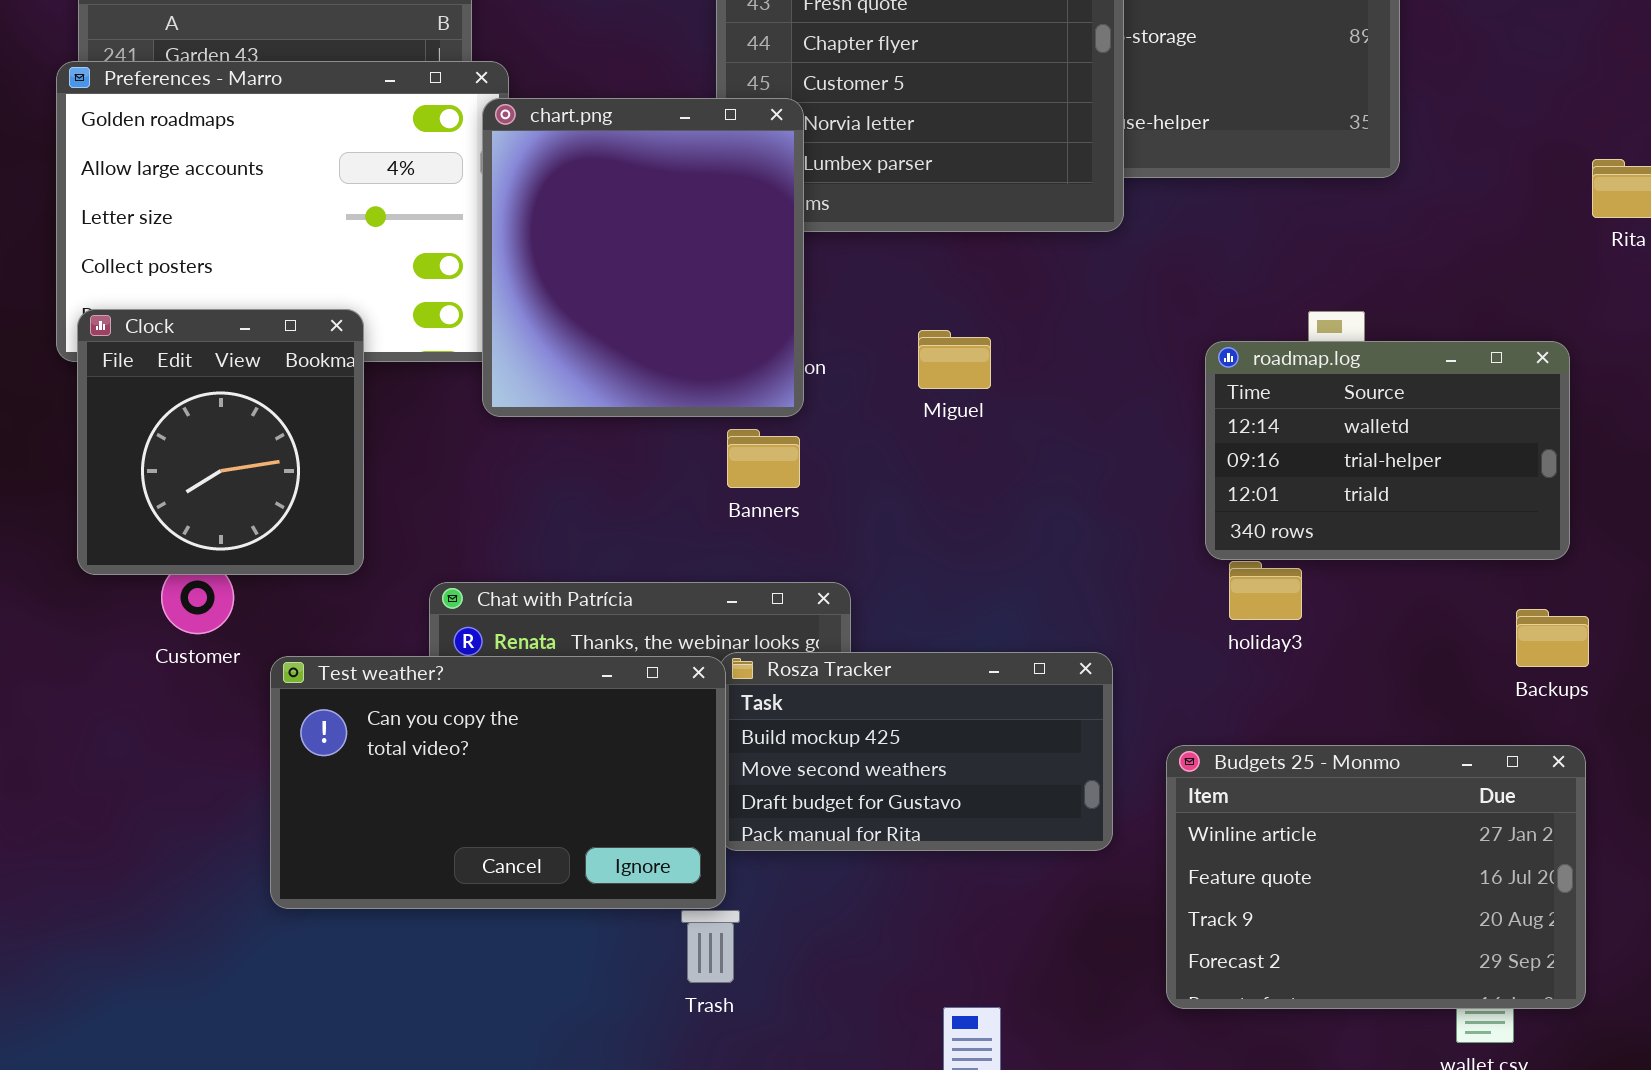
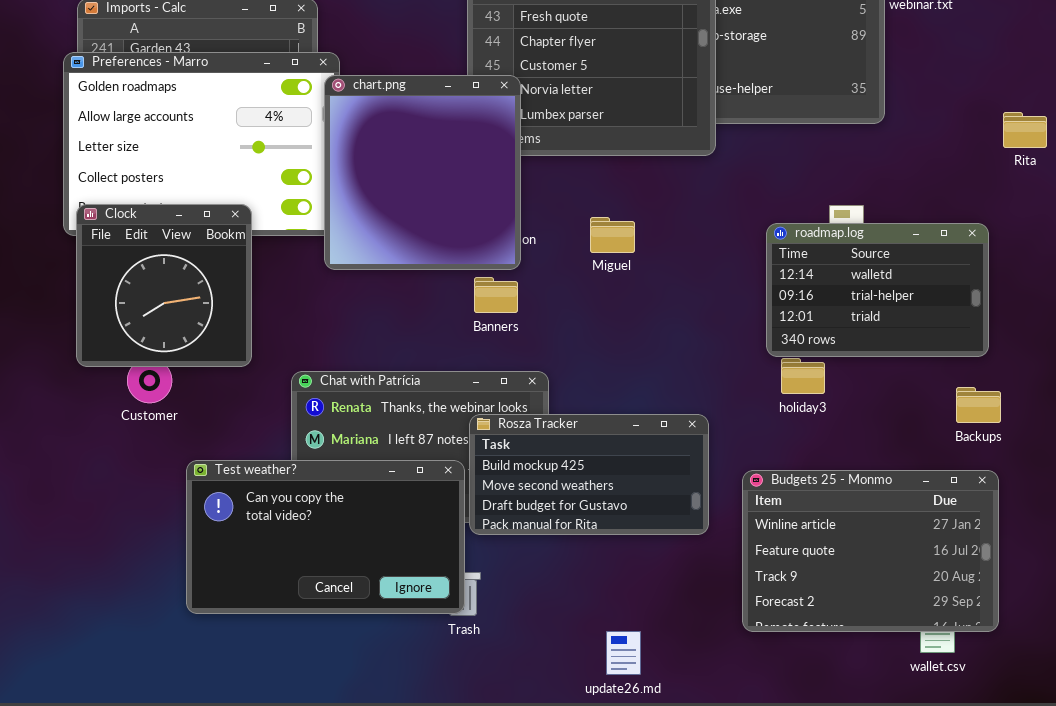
Test weather?: [270,656,726,909] -> [186,460,465,614], moved

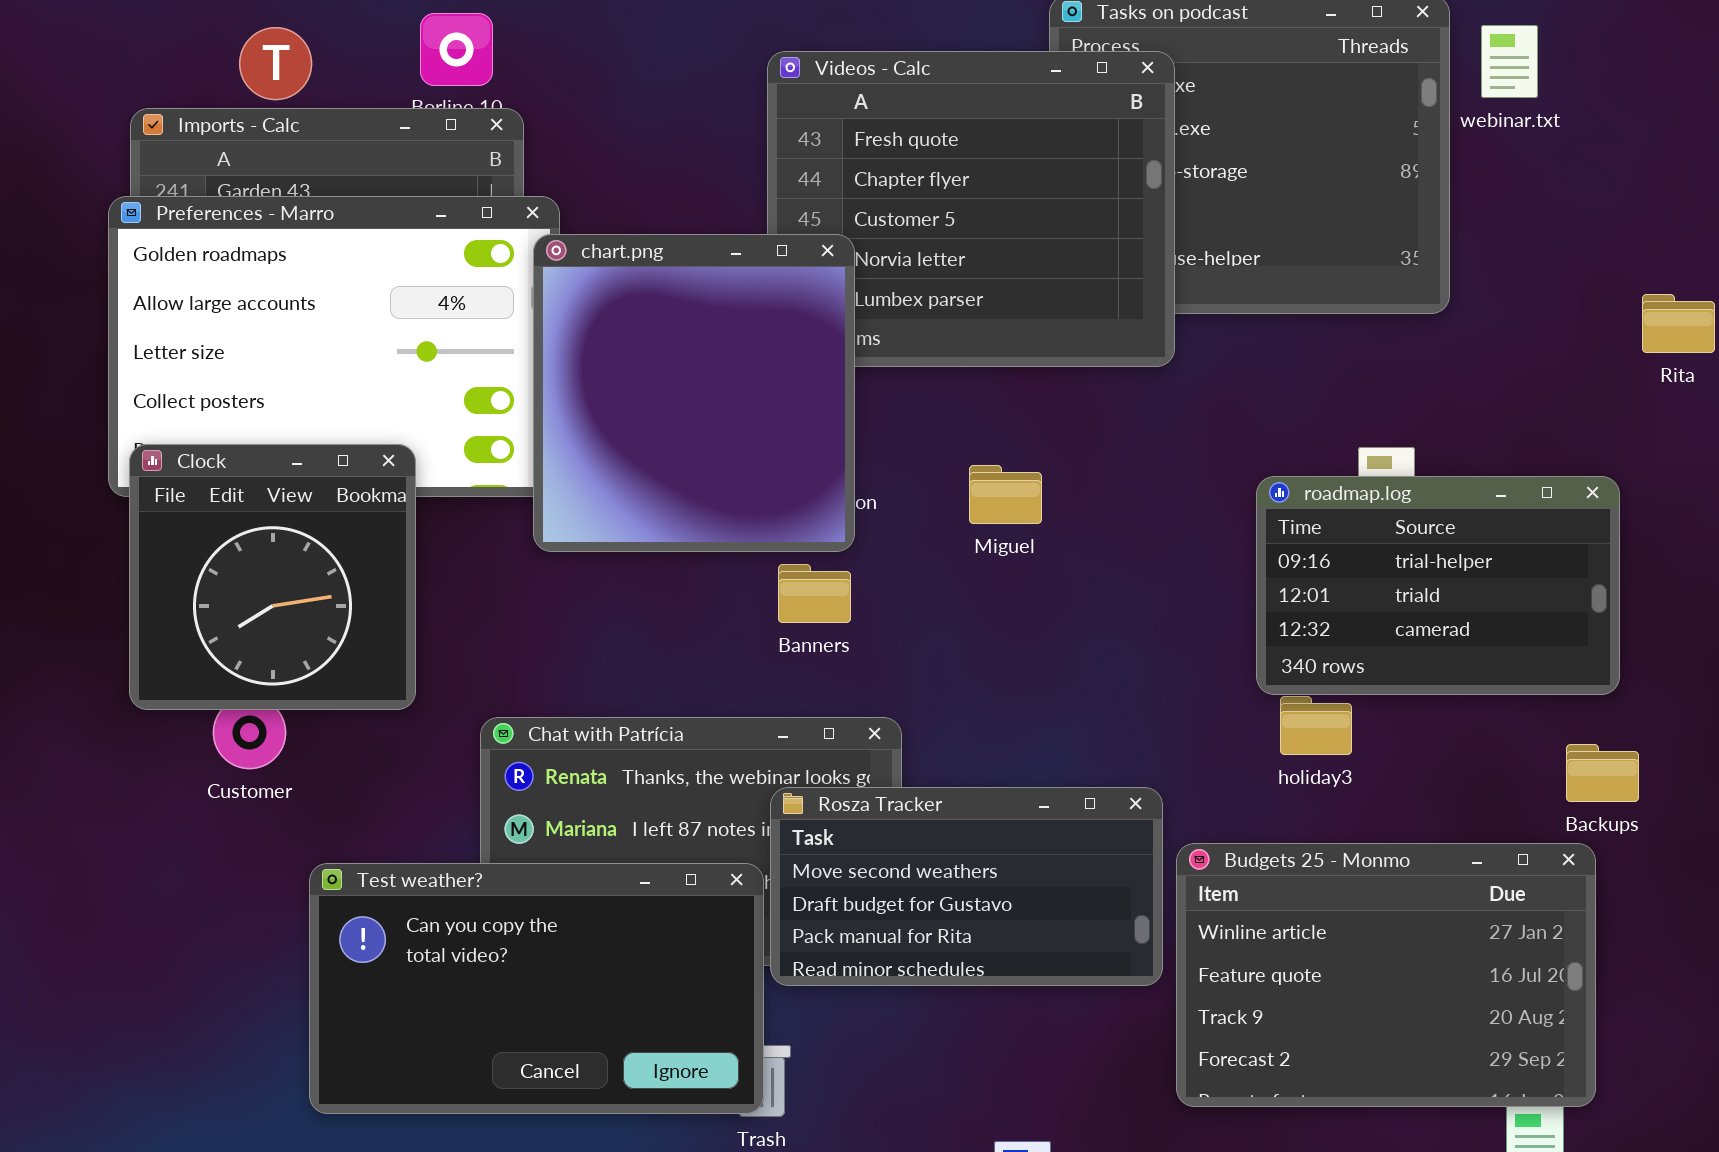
roadmap.log: [766,223,989,357] -> [1256,476,1620,695], scrolled down 1 row
Rosza Tracker: [469,414,709,535] -> [770,787,1163,986], scrolled down 1 row
Budgets 25 - Monmo: [742,470,999,632] -> [1176,843,1596,1107], moved

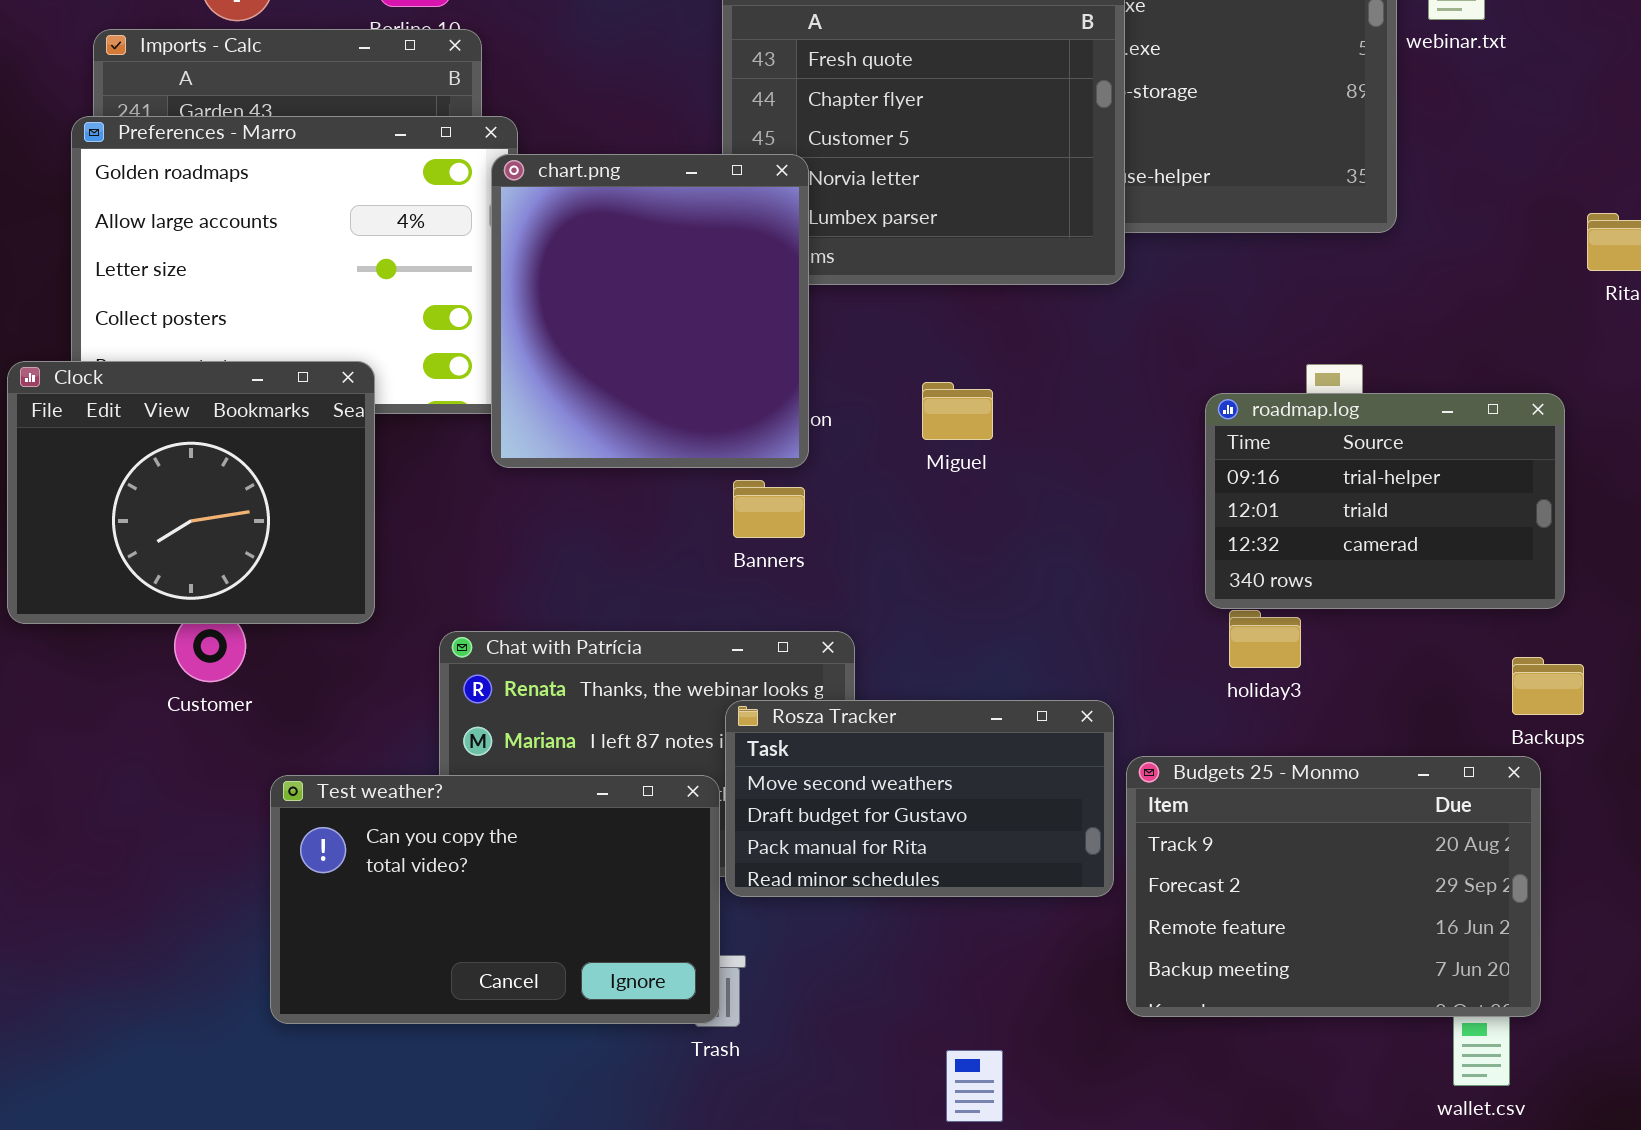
Clock: [129,444,416,710] -> [7,361,375,624], resized
Budgets 25 - Monmo: [1176,843,1596,1107] -> [1126,756,1541,1017], scrolled down 2 rows

